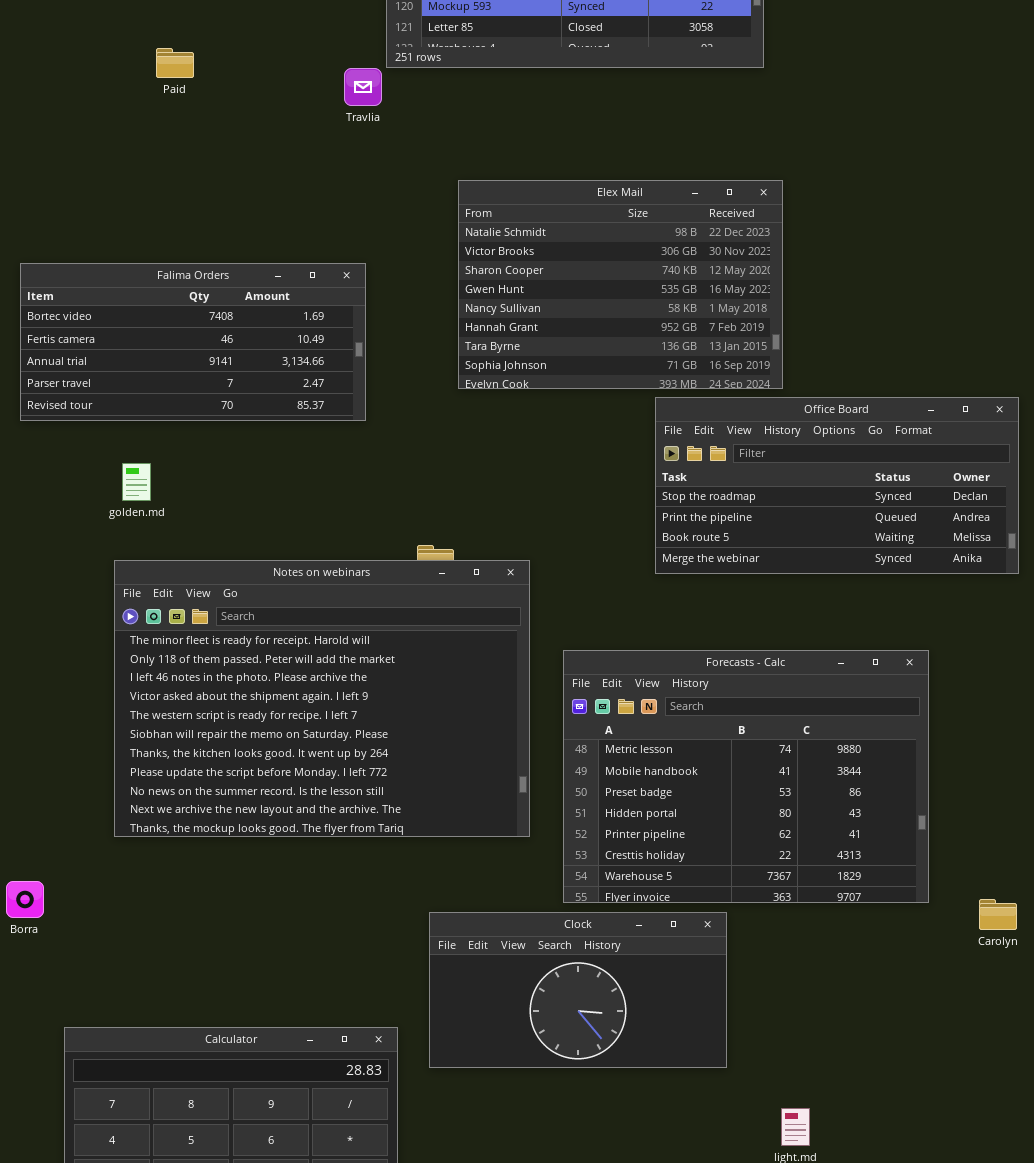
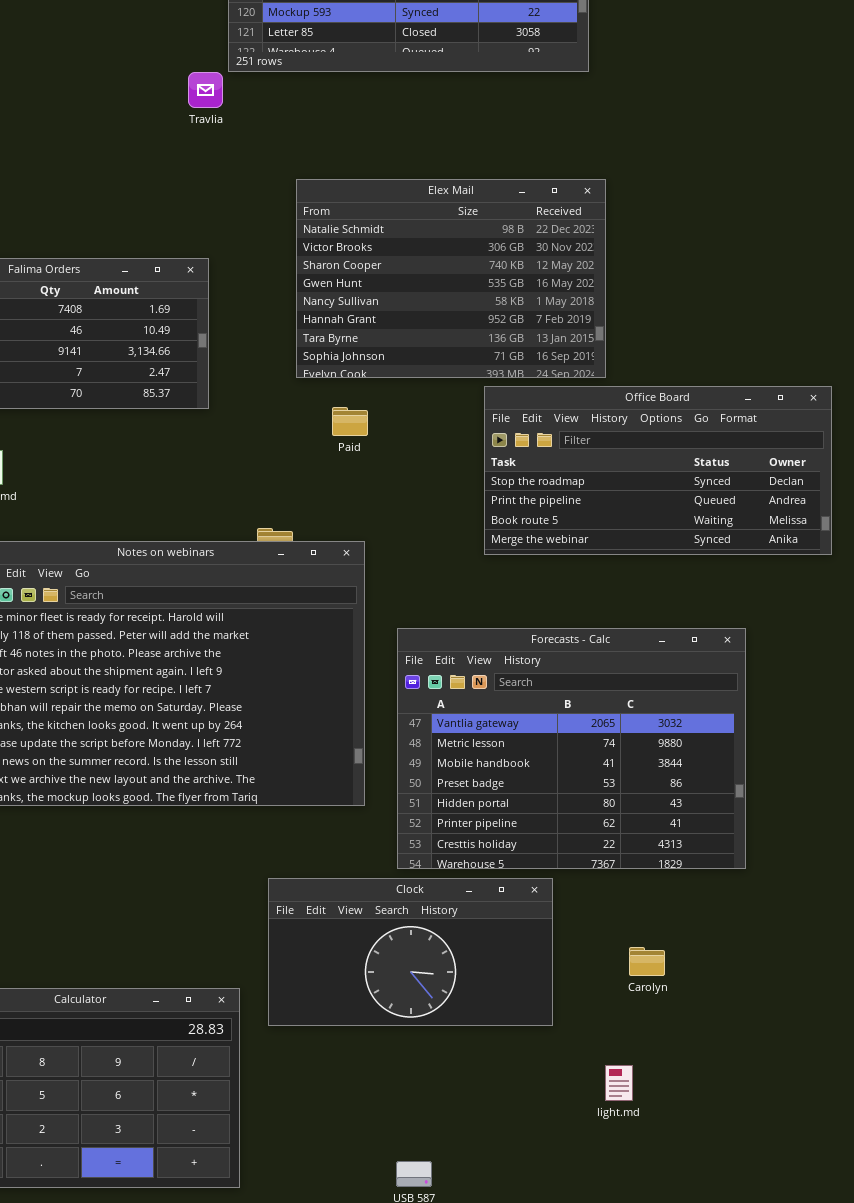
Paid: [156,48,194,78] -> [332,407,368,436], moved
Forecasts - Calc: [563,650,929,903] -> [397,628,746,869], scrolled up 1 row
Carolyn: [979,899,1017,930] -> [629,947,665,976], moved

